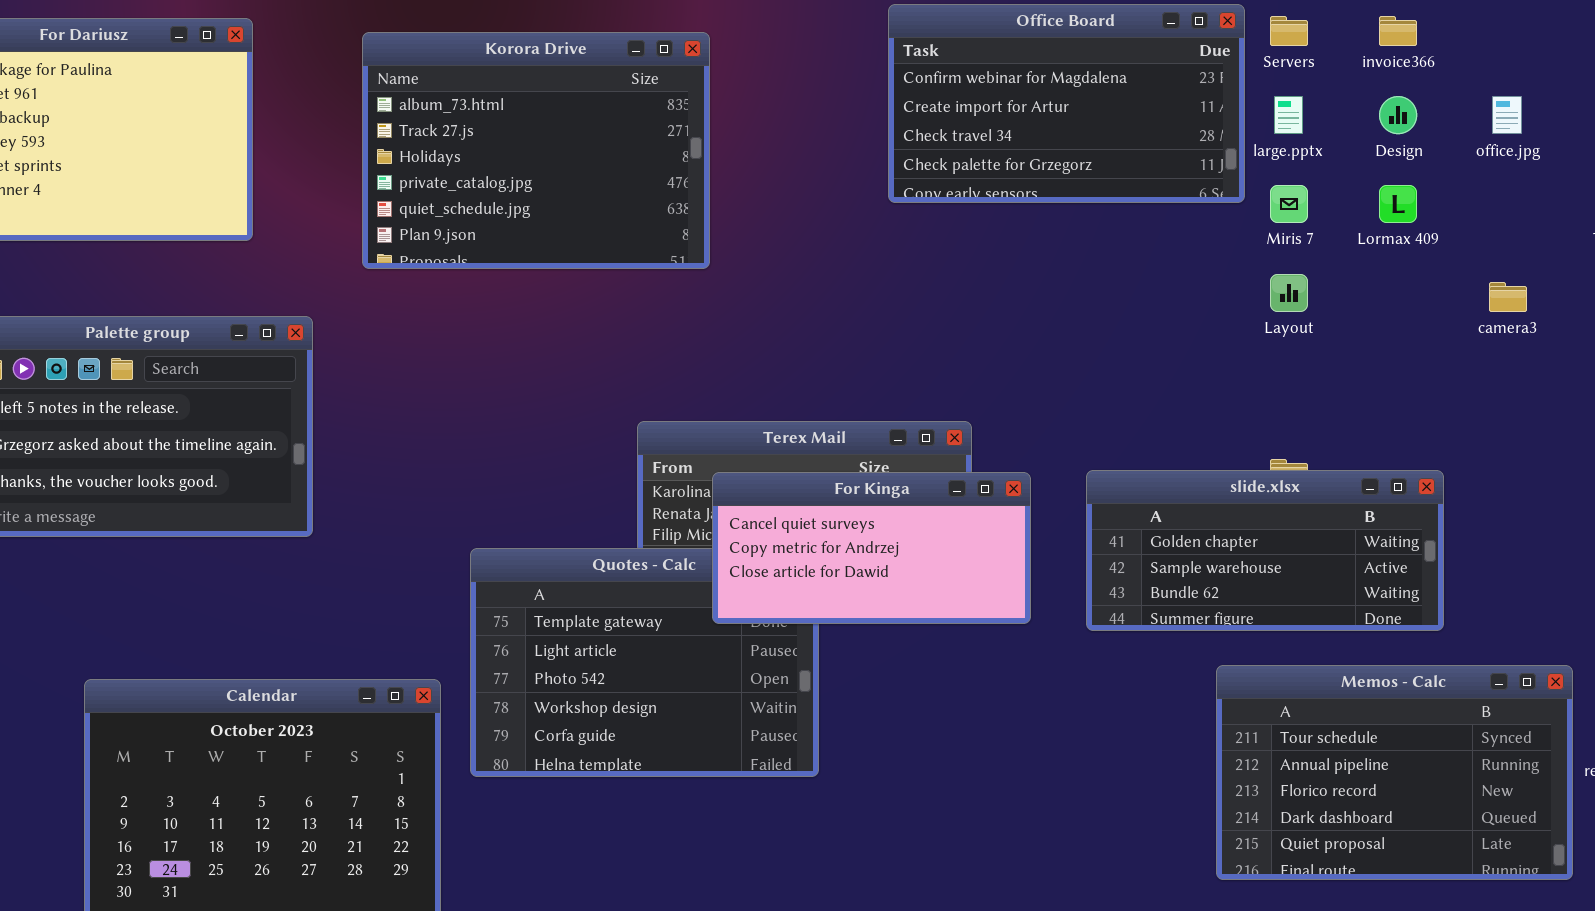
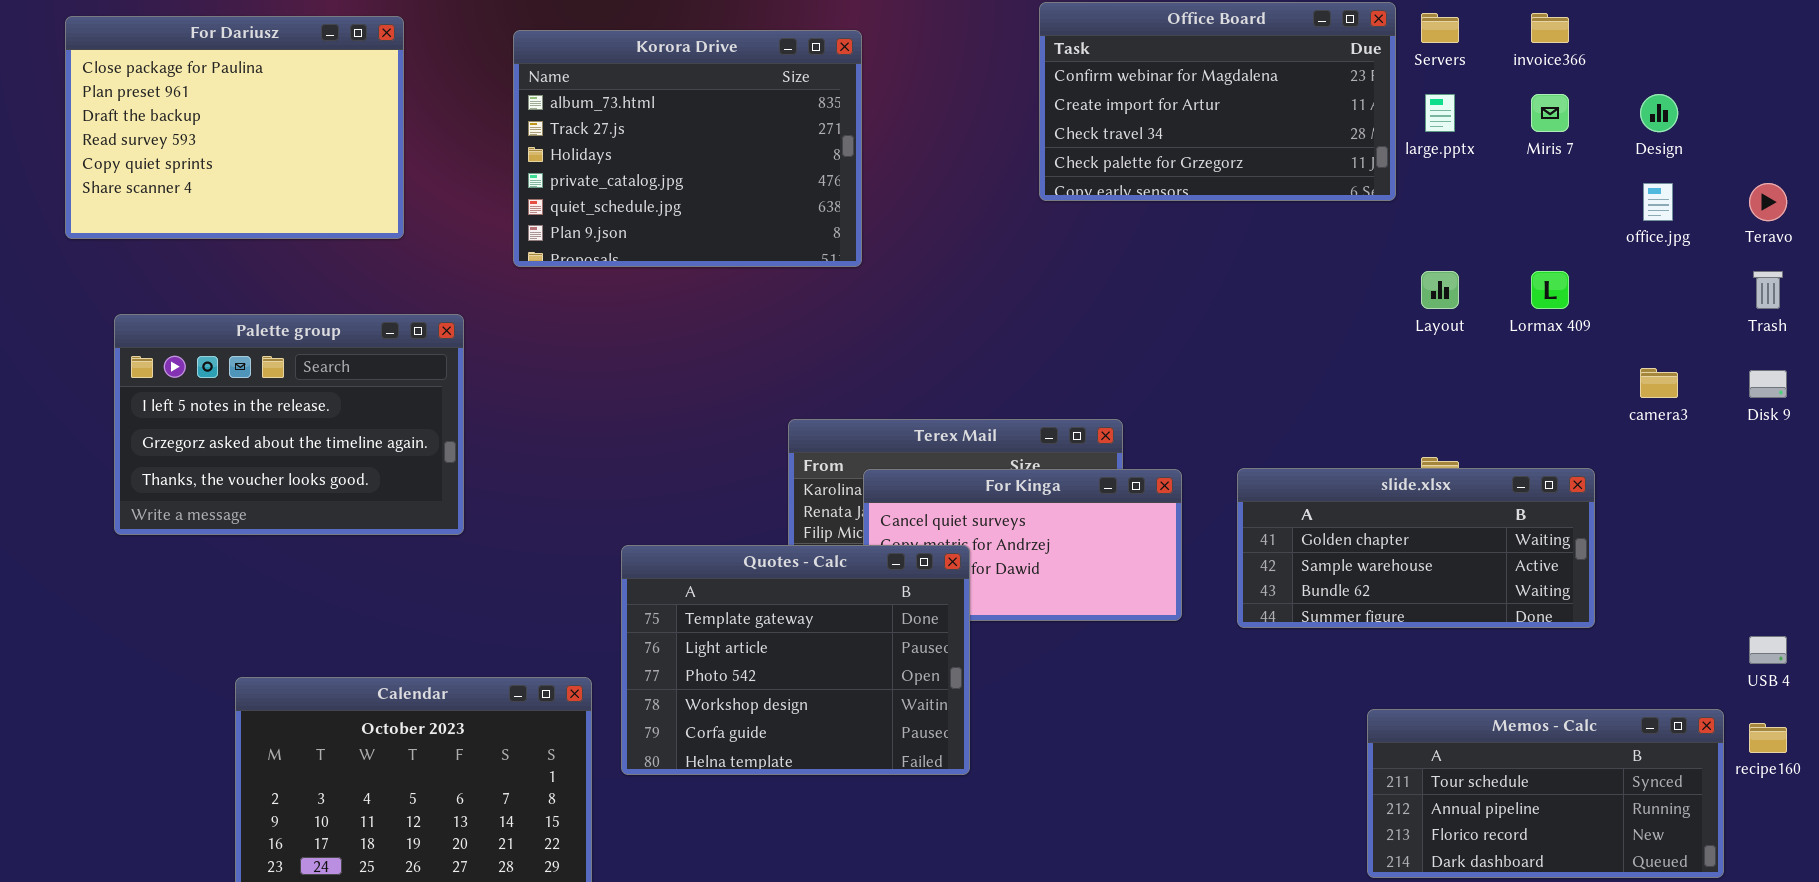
Design: [1379,96,1417,134] -> [1640,94,1678,132], moved
office.jpg: [1492,96,1522,134] -> [1643,183,1673,221], moved
Miris 7: [1270,185,1308,223] -> [1531,94,1569,132], moved
Lormax 409: [1379,185,1417,223] -> [1531,271,1569,309], moved
camera3: [1489,282,1527,312] -> [1640,368,1678,398], moved
Quotes - Calc: [470,548,819,777] -> [621,545,970,775], raised
Memos - Calc: [1216,665,1573,880] -> [1367,709,1724,878], resized

